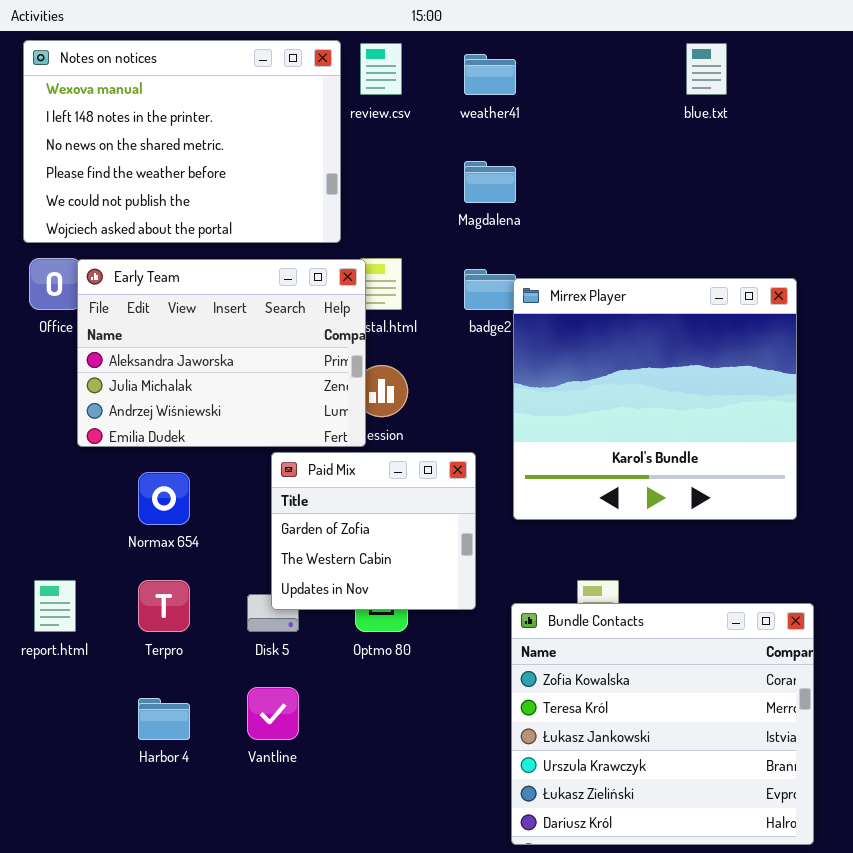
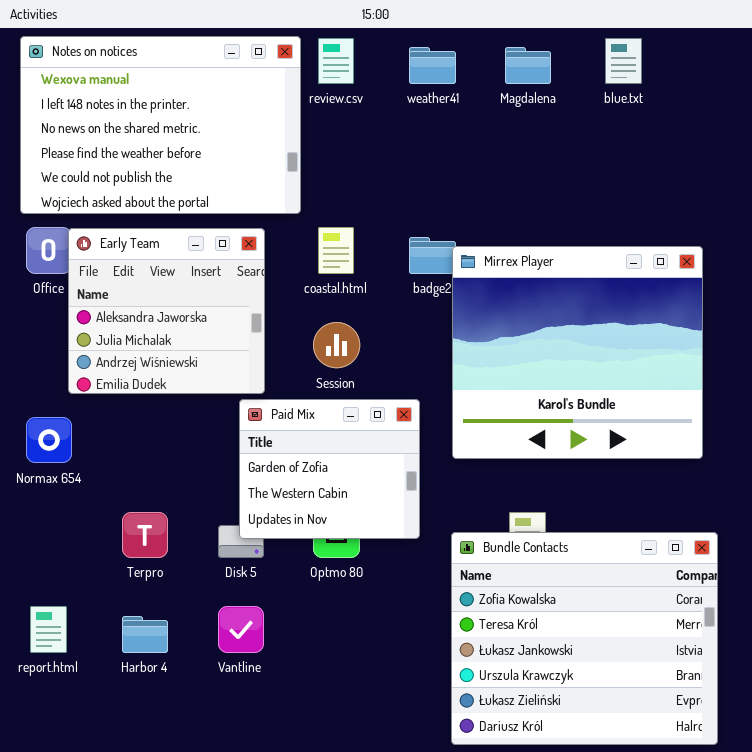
Magdalena: [464,161,516,203] -> [505,47,551,84], moved
Early Team: [77,259,366,447] -> [68,228,265,394], resized
Normax 654: [138,472,190,525] -> [26,417,72,463], moved
report.html: [34,580,76,632] -> [30,606,67,653], moved

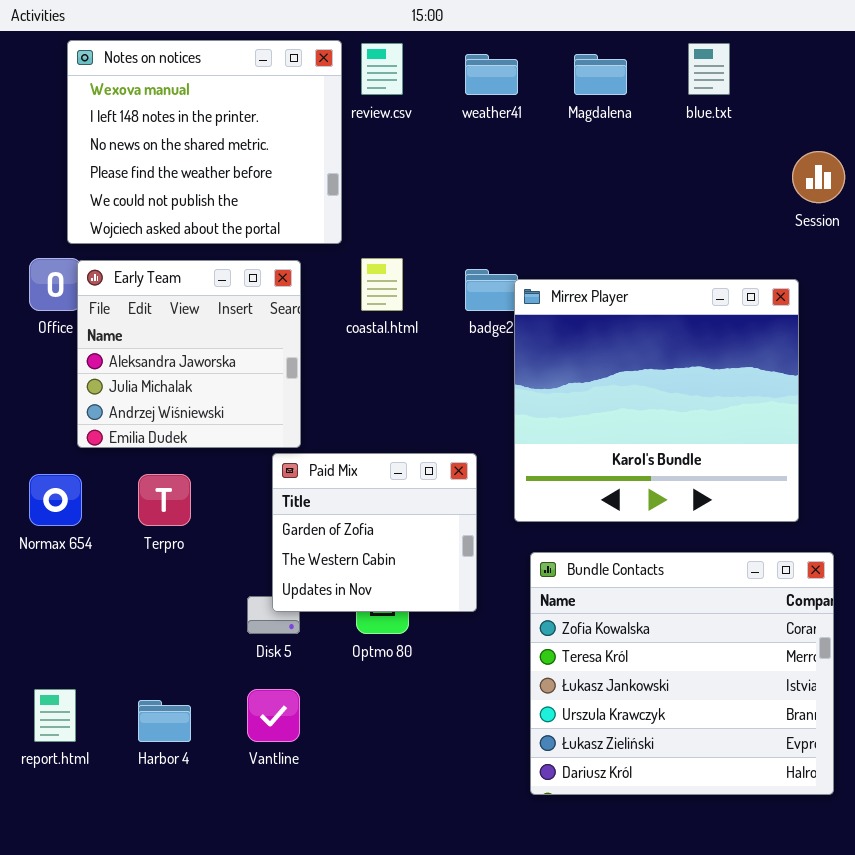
Notes on notices: [20,36,301,214] -> [67,40,342,244], resized
Session: [313,322,360,368] -> [792,151,845,203], moved
Terpro: [122,512,168,558] -> [138,474,191,526], moved
Bundle Contacts: [451,532,718,745] -> [530,552,834,795], moved

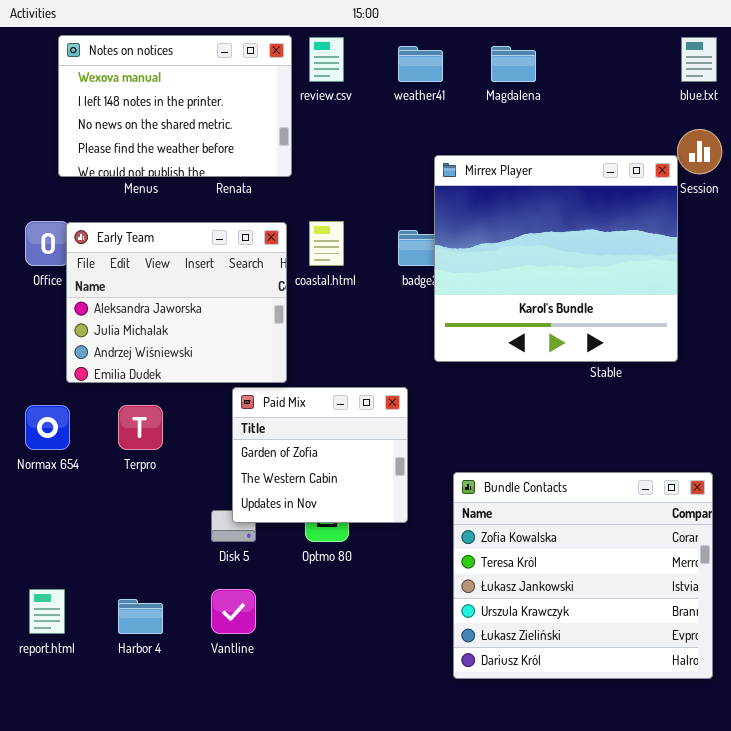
Notes on notices: [67,40,342,244] -> [58,35,292,177], resized
blue.txt: [688,43,730,95] -> [681,37,717,82], moved
Early Team: [77,260,301,448] -> [66,222,287,383], resized
Mirrex Player: [514,279,799,522] -> [434,155,678,362], moved

